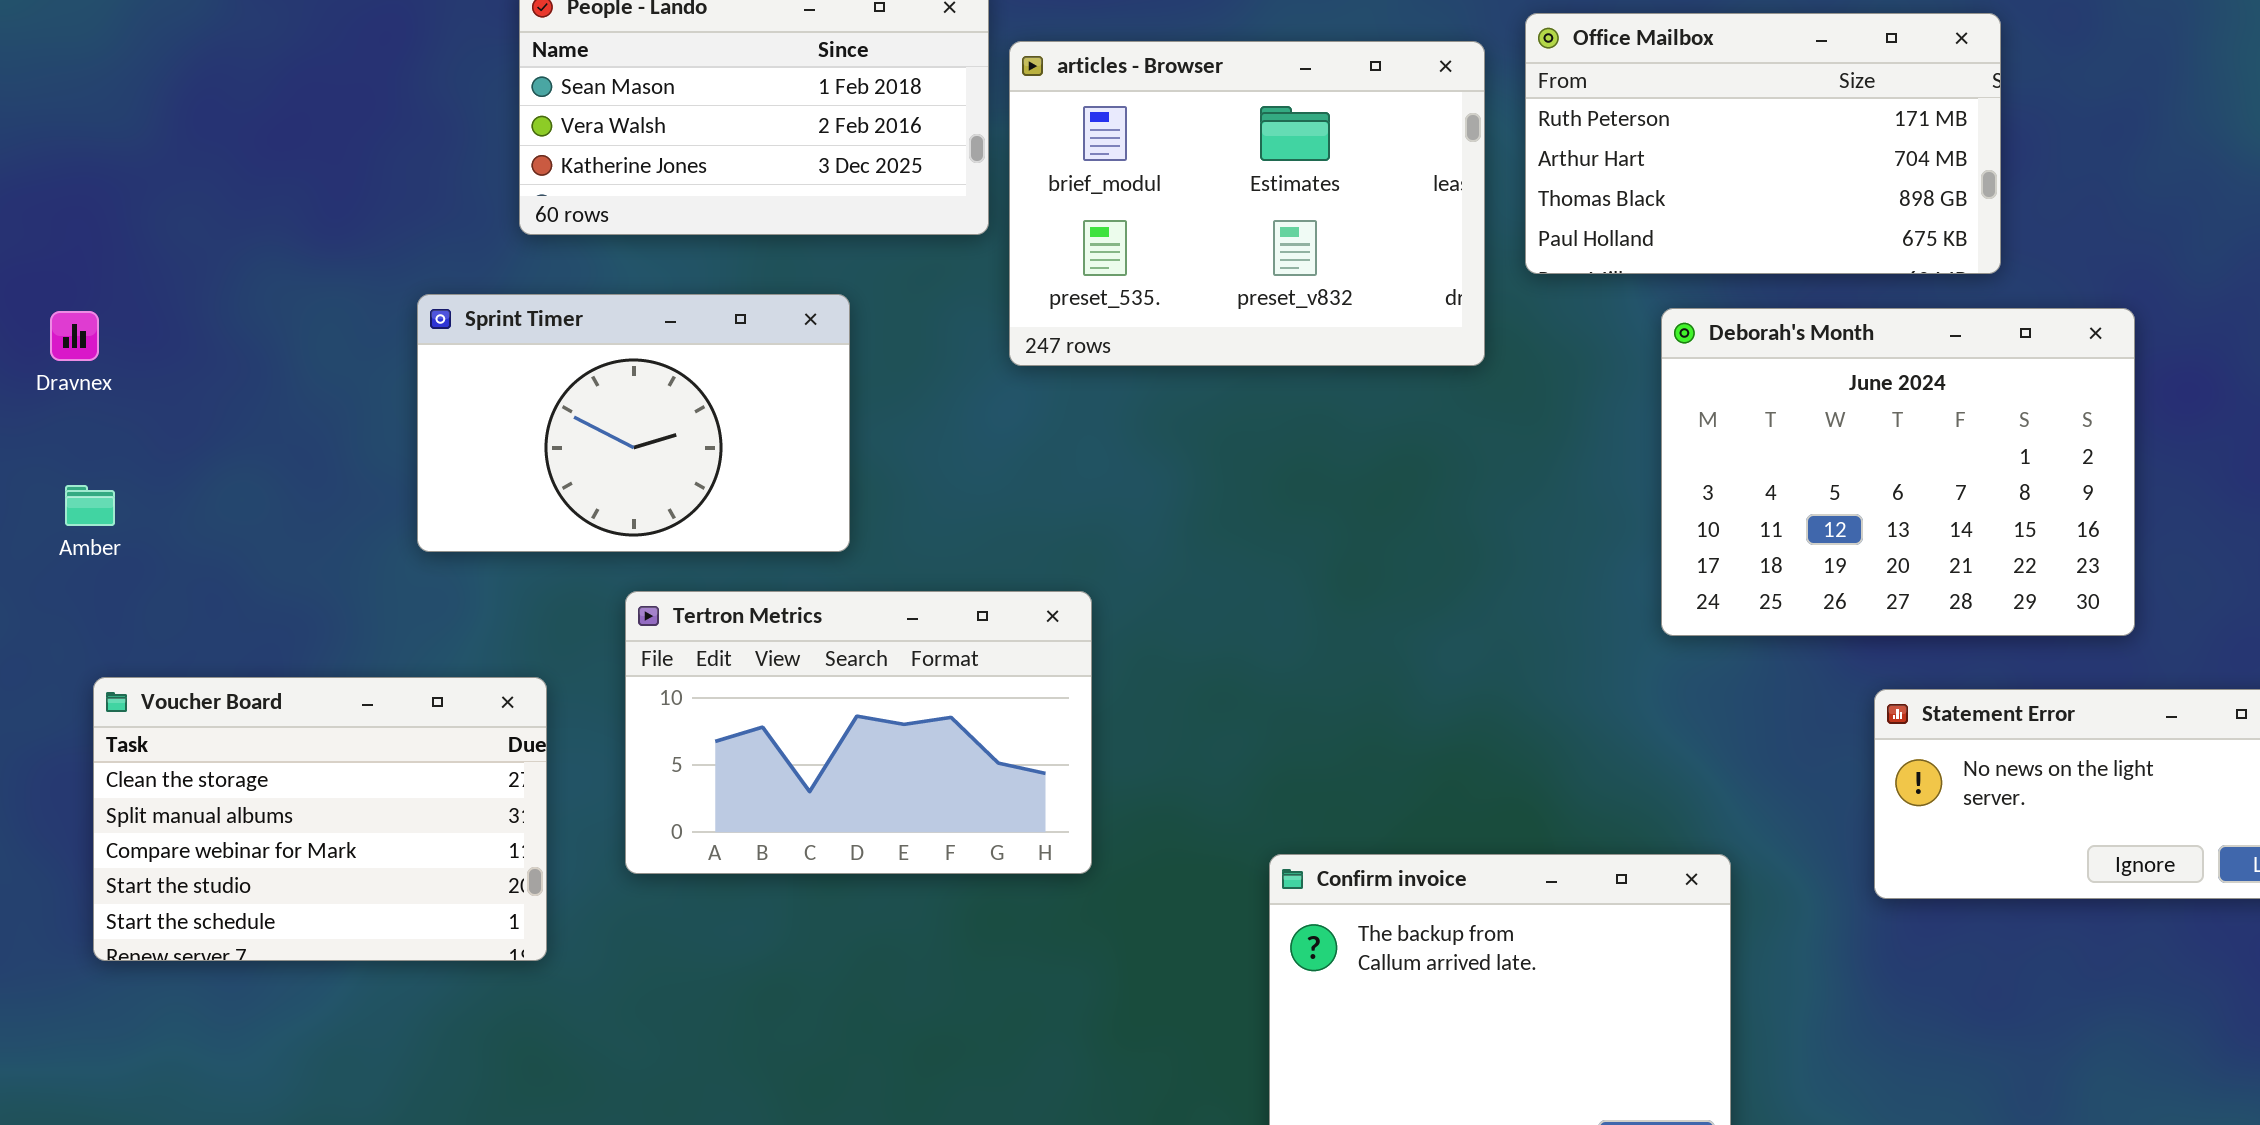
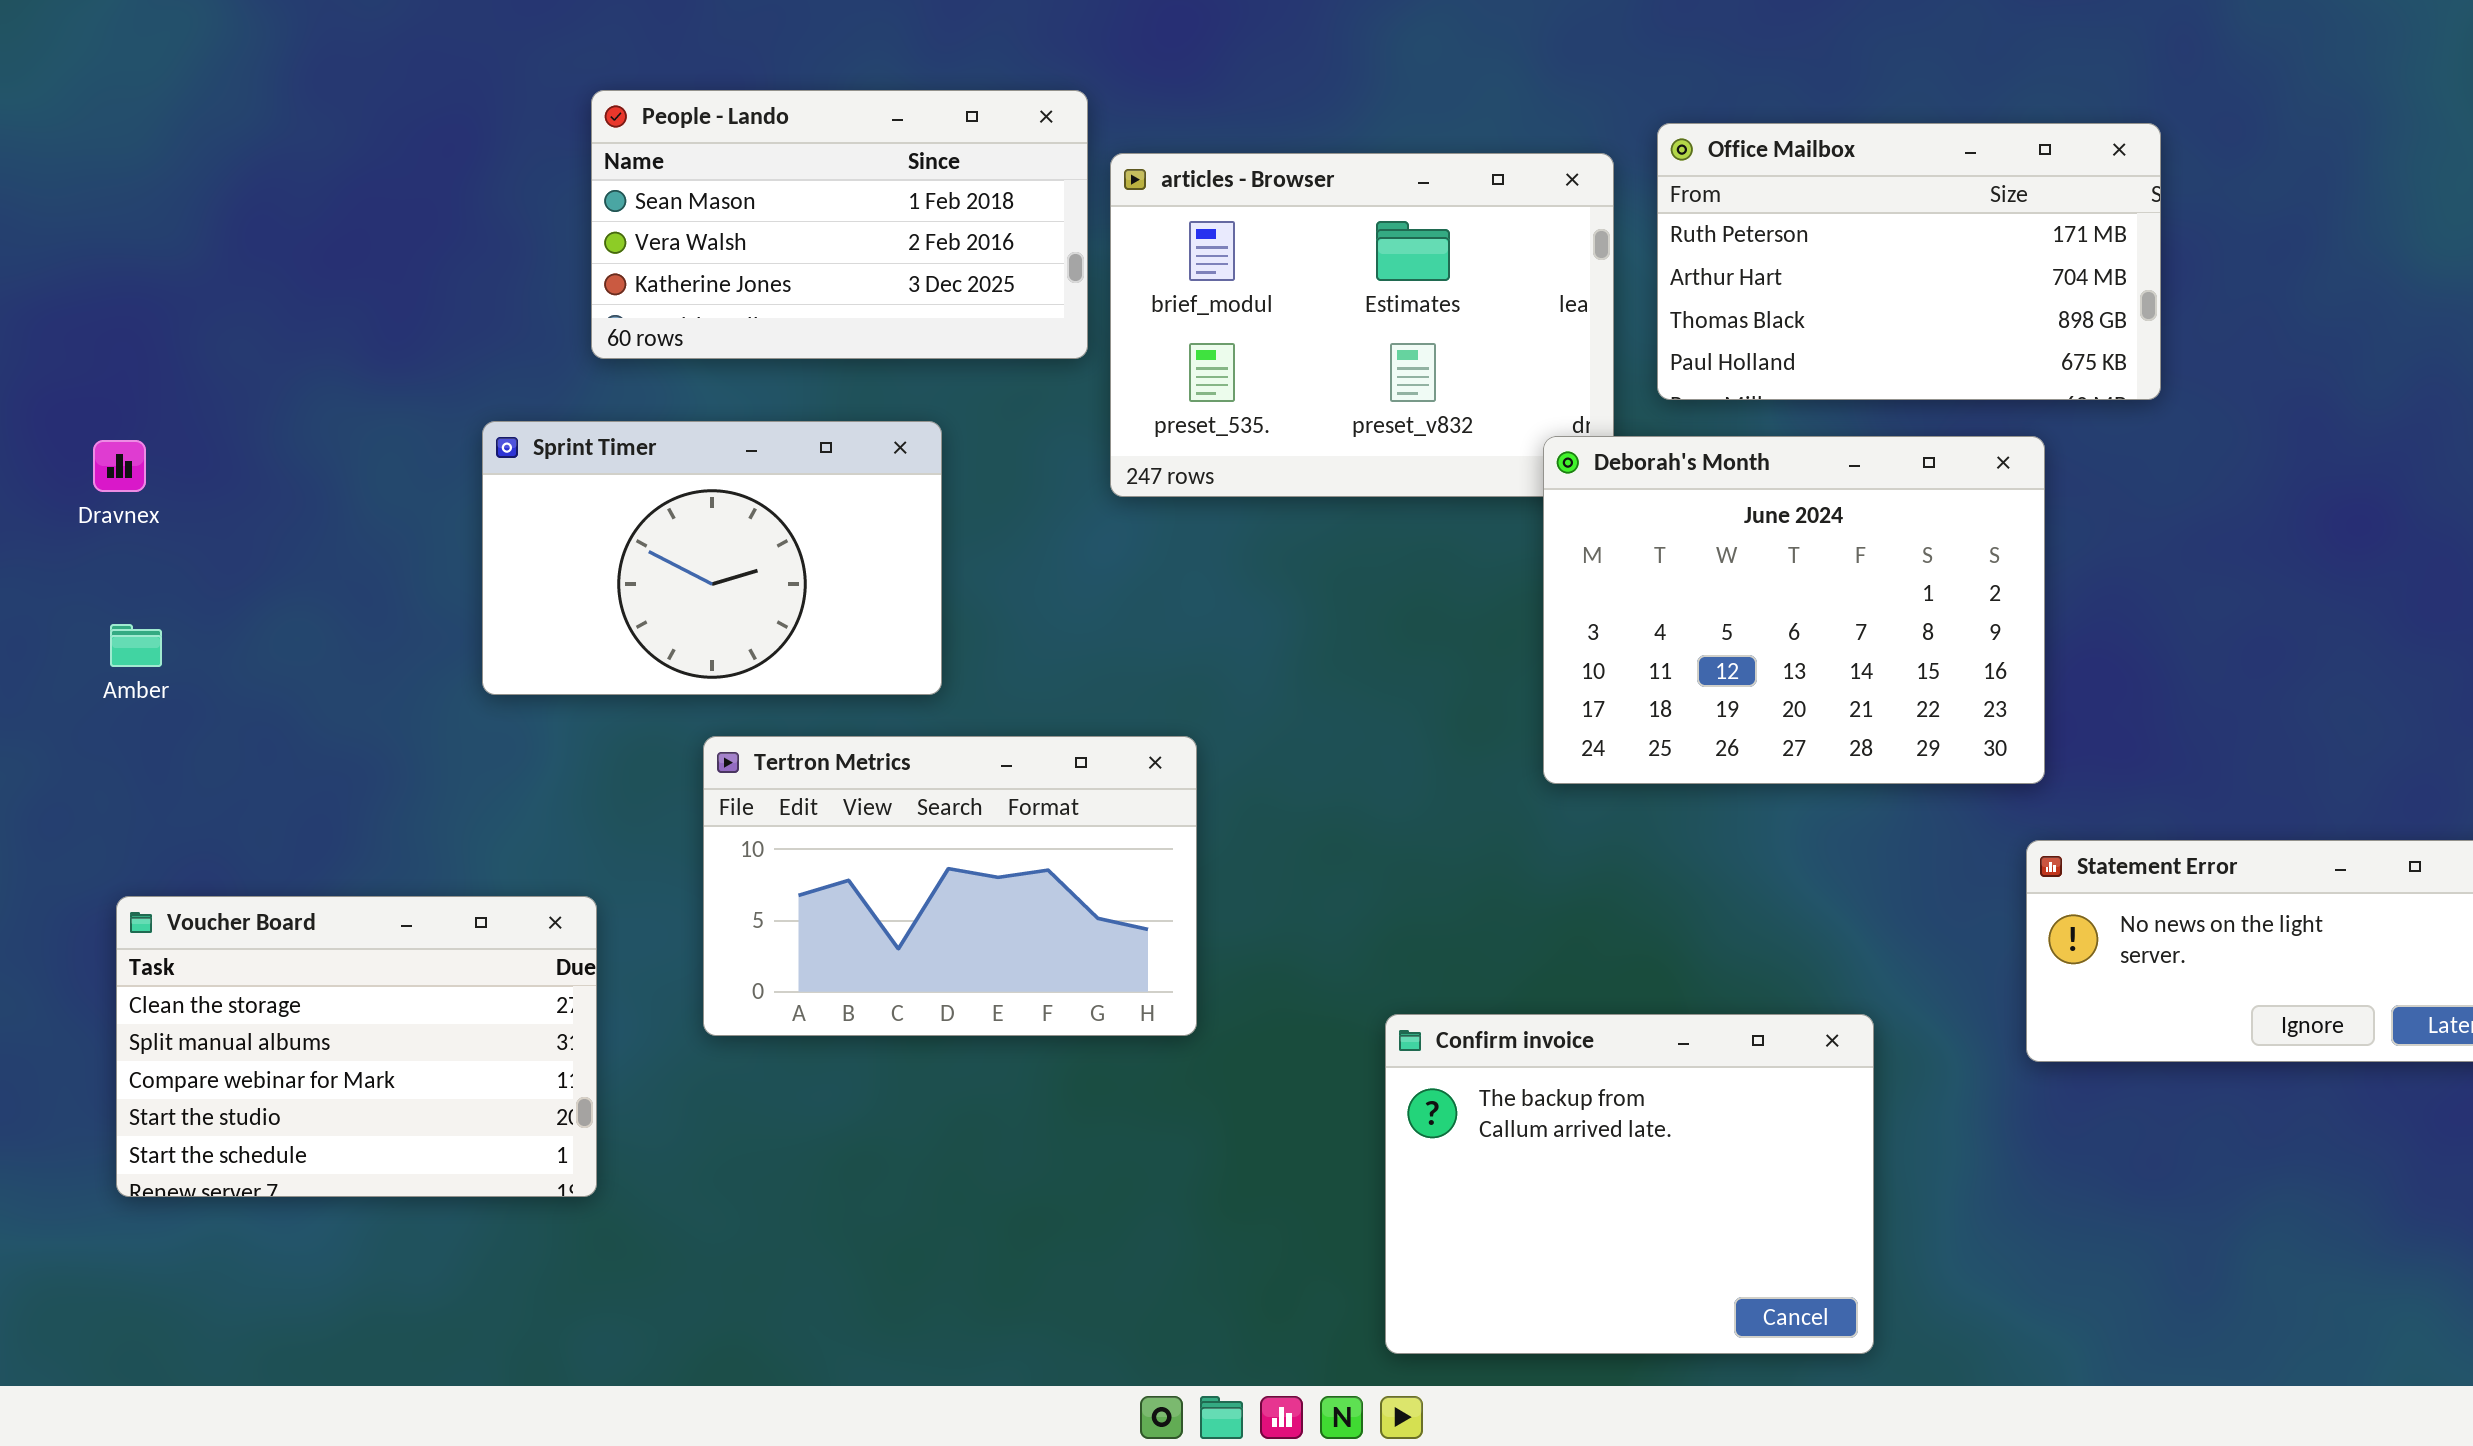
Deborah's Month: [1661,308,2135,636] -> [1543,436,2045,784], moved
Voucher Board: [93,677,547,961] -> [116,896,597,1197], moved

